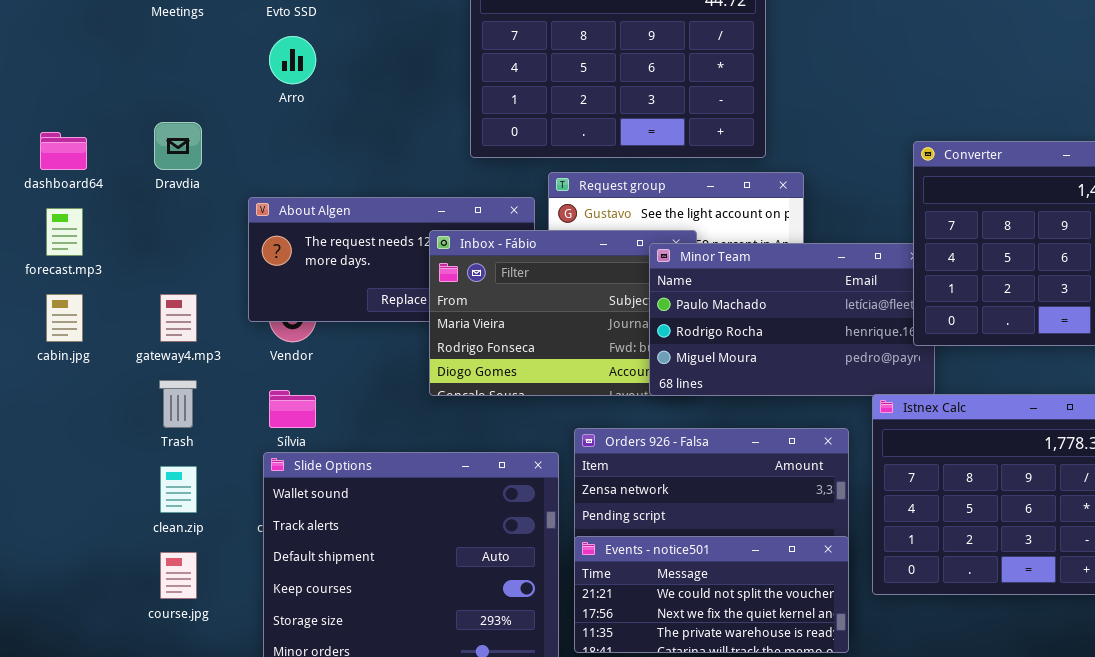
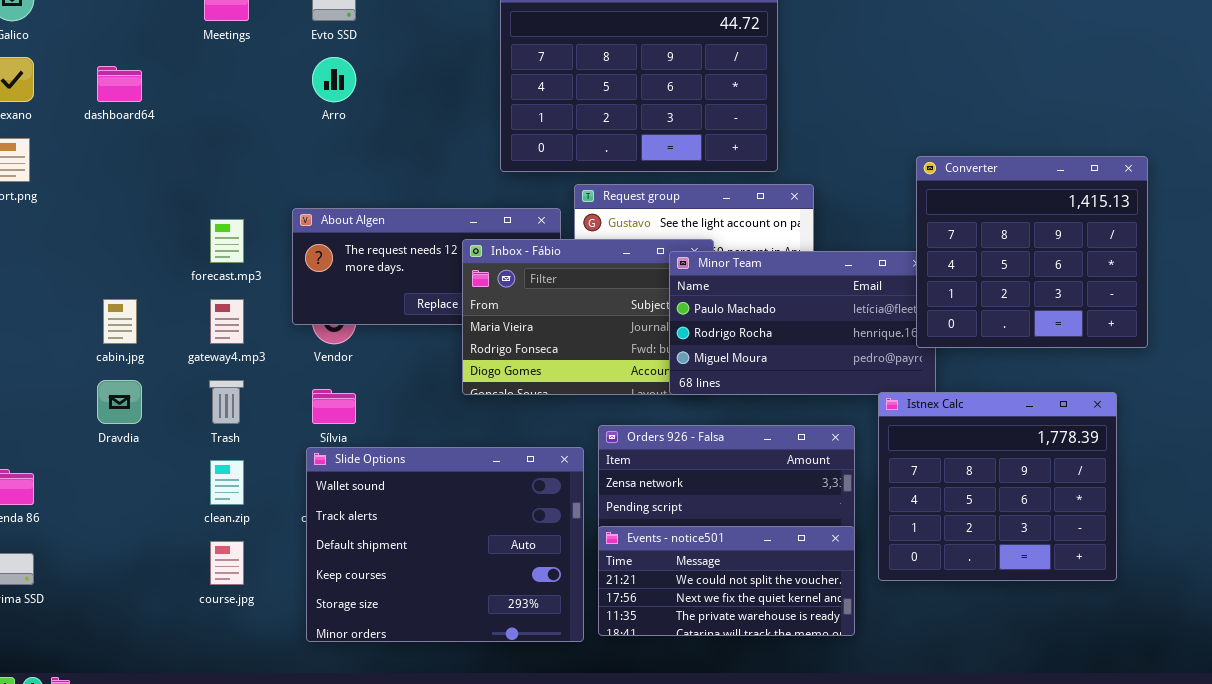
Dravdia: [154,122,202,170] -> [97,380,142,424], moved
dashboard64: [40,132,87,170] -> [97,66,142,102], moved
forecast.mp3: [46,208,83,256] -> [210,219,244,263], moved

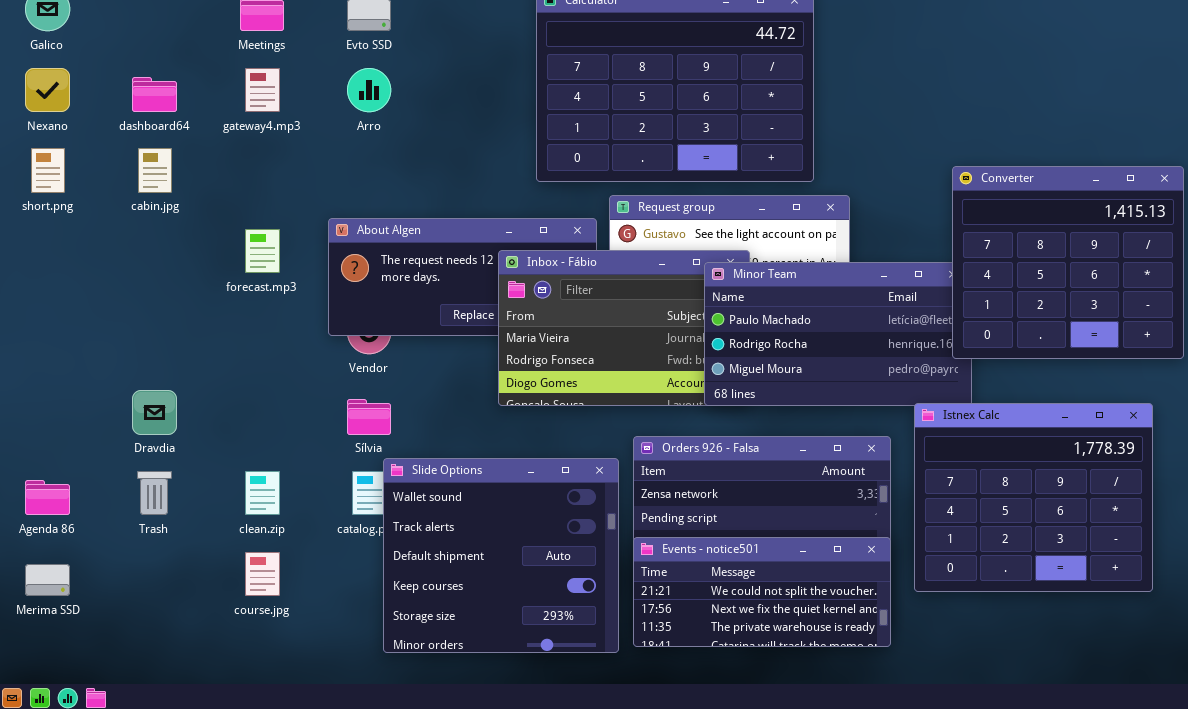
cabin.jpg: [103,299,137,344] -> [138,148,172,193], moved
gateway4.mp3: [210,299,244,344] -> [245,68,280,112], moved
Trash: [209,380,244,424] -> [137,471,172,515], moved
Slide Options: [306,447,584,642] -> [383,458,619,653], resized

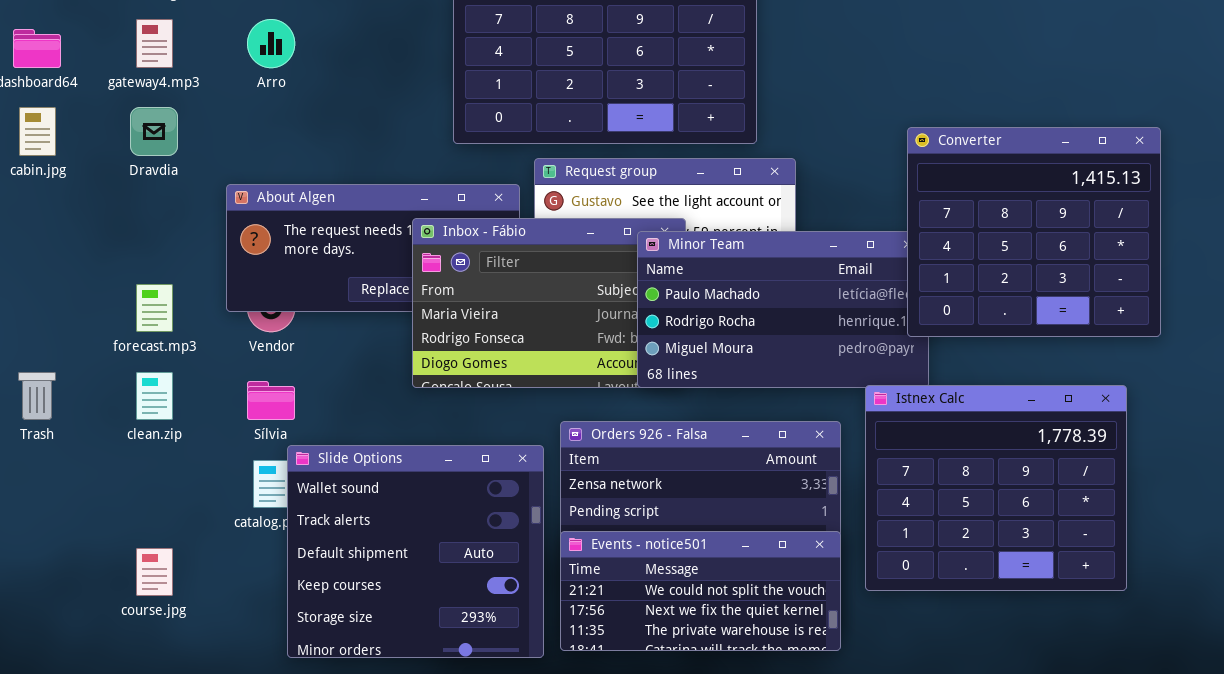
forecast.mp3: [245,229,280,273] -> [136,284,173,332], moved
Dravdia: [132,390,177,435] -> [130,107,178,156], moved
Trash: [137,471,172,515] -> [18,372,56,420], moved
clean.zip: [245,471,280,515] -> [136,372,173,420], moved

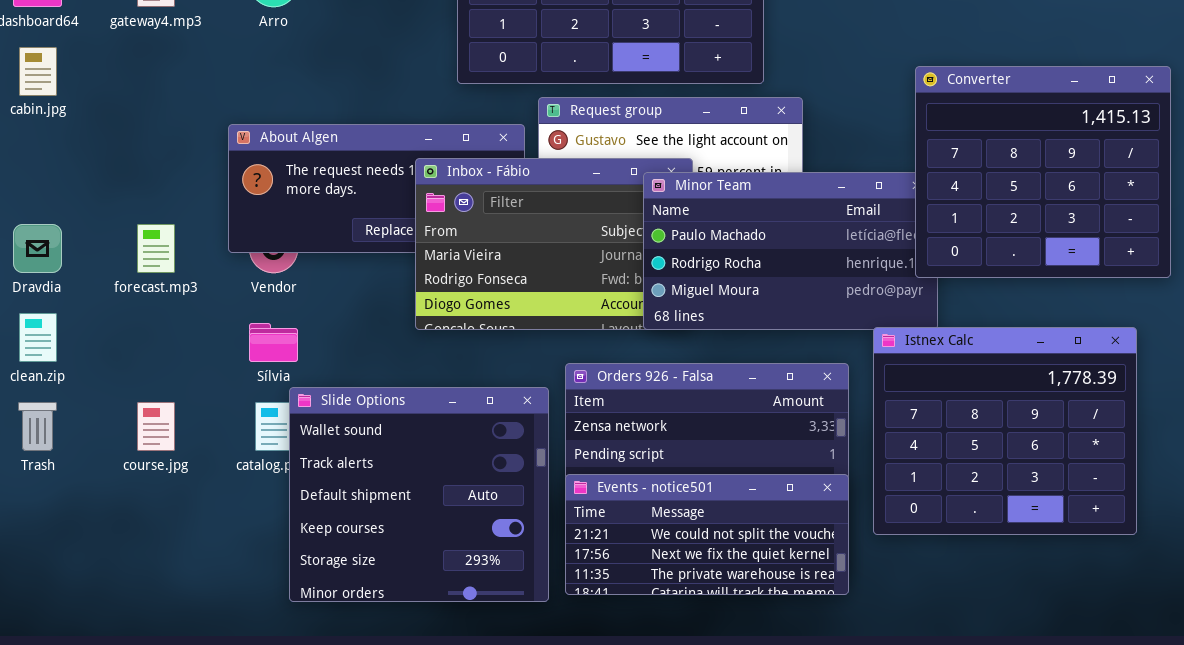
Dravdia: [130,107,178,156] -> [13,224,62,273], moved
Trash: [18,372,56,420] -> [18,402,57,451], moved
clean.zip: [136,372,173,420] -> [19,313,57,362], moved
course.jpg: [136,548,173,596] -> [137,402,175,451], moved

